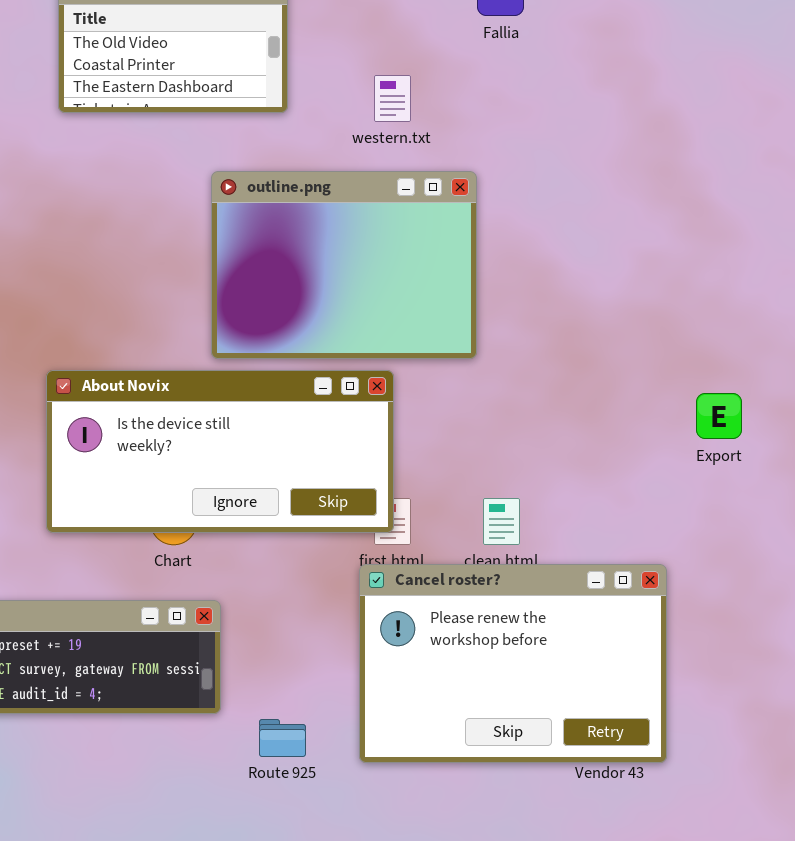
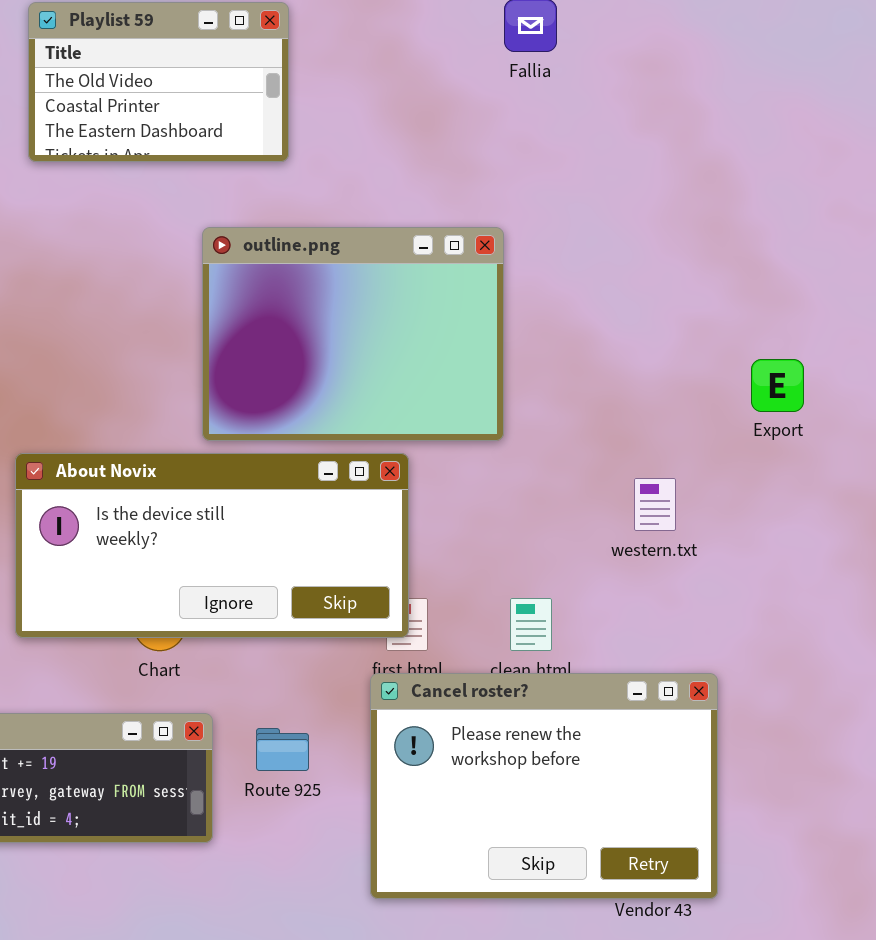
western.txt: [374,75,411,122] -> [634,478,676,531], moved
Export: [696,393,742,439] -> [751,359,804,412], moved
Route 925: [259,719,306,757] -> [256,728,309,771], moved

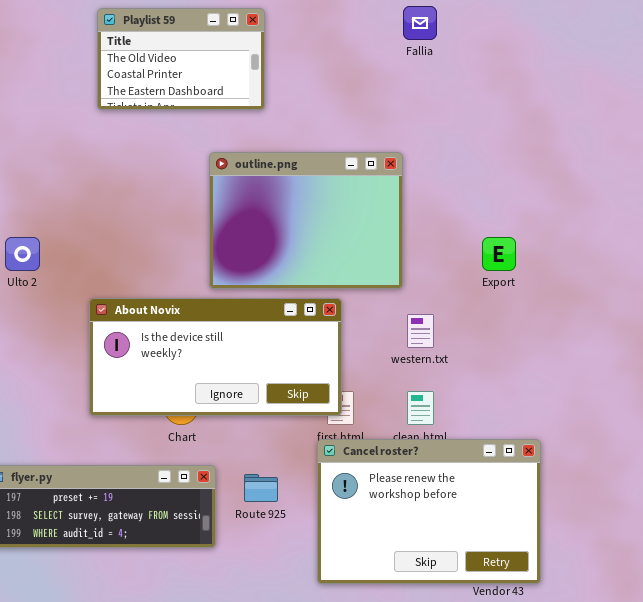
Export: [751,359,804,412] -> [482,237,516,271], moved
western.txt: [634,478,676,531] -> [407,314,434,348], moved

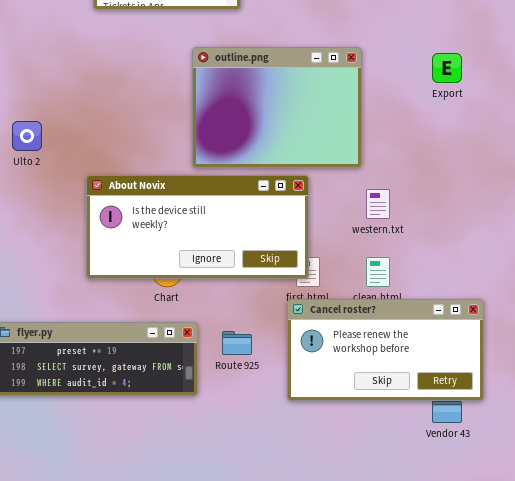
Export: [482,237,516,271] -> [432,53,462,83], moved
Cancel roster?: [317,439,541,584] -> [287,299,484,401], resized

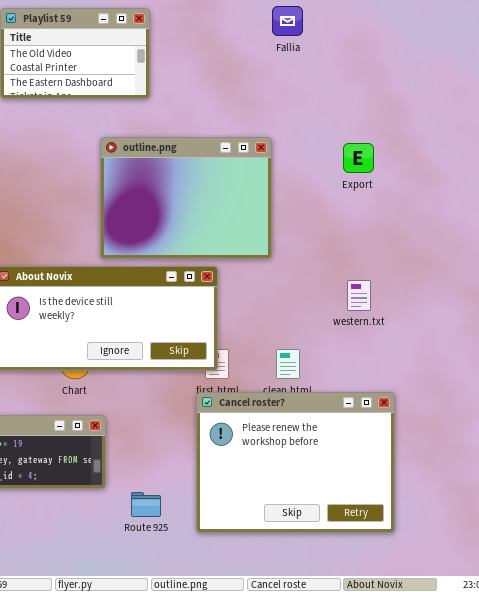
western.txt: [366,189,390,219] -> [347,280,371,311], moved
Cancel roster?: [287,299,484,401] -> [196,392,395,533], resized
Route 925: [222,331,252,355] -> [131,492,161,517], moved

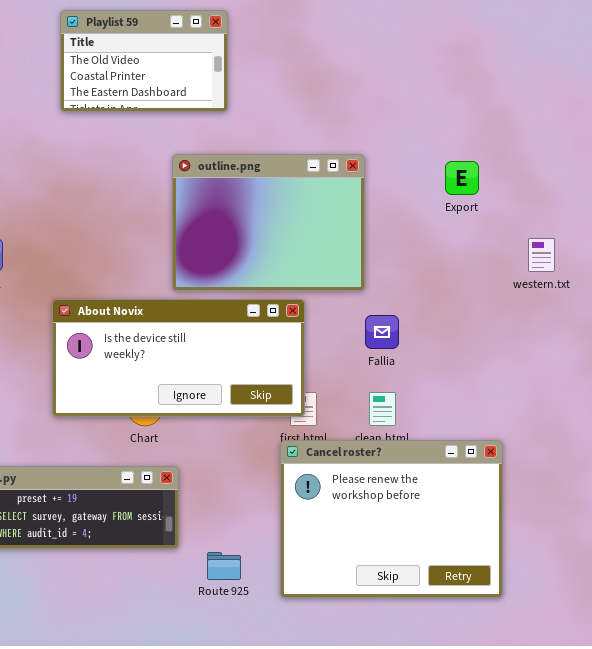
Fallia: [272,6,303,36] -> [365,315,399,349], moved
western.txt: [347,280,371,311] -> [528,238,555,272], moved

